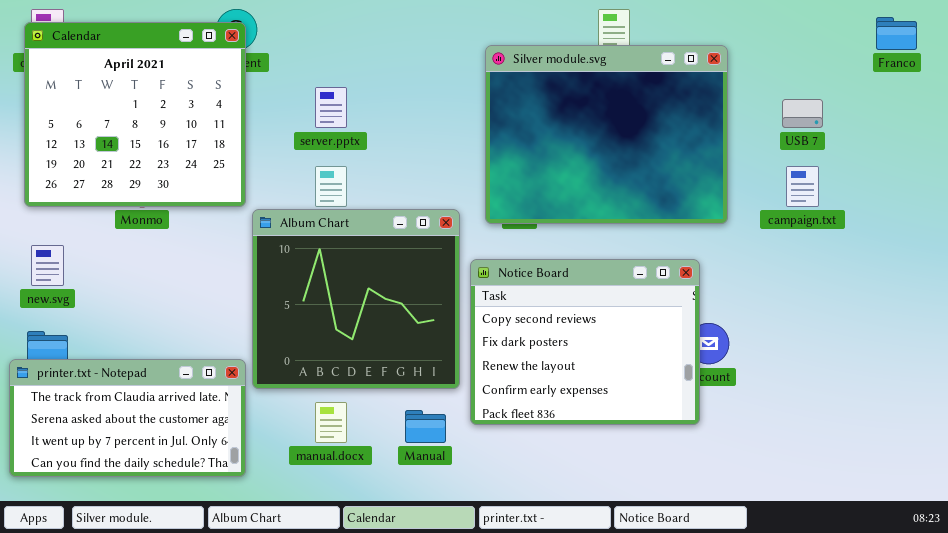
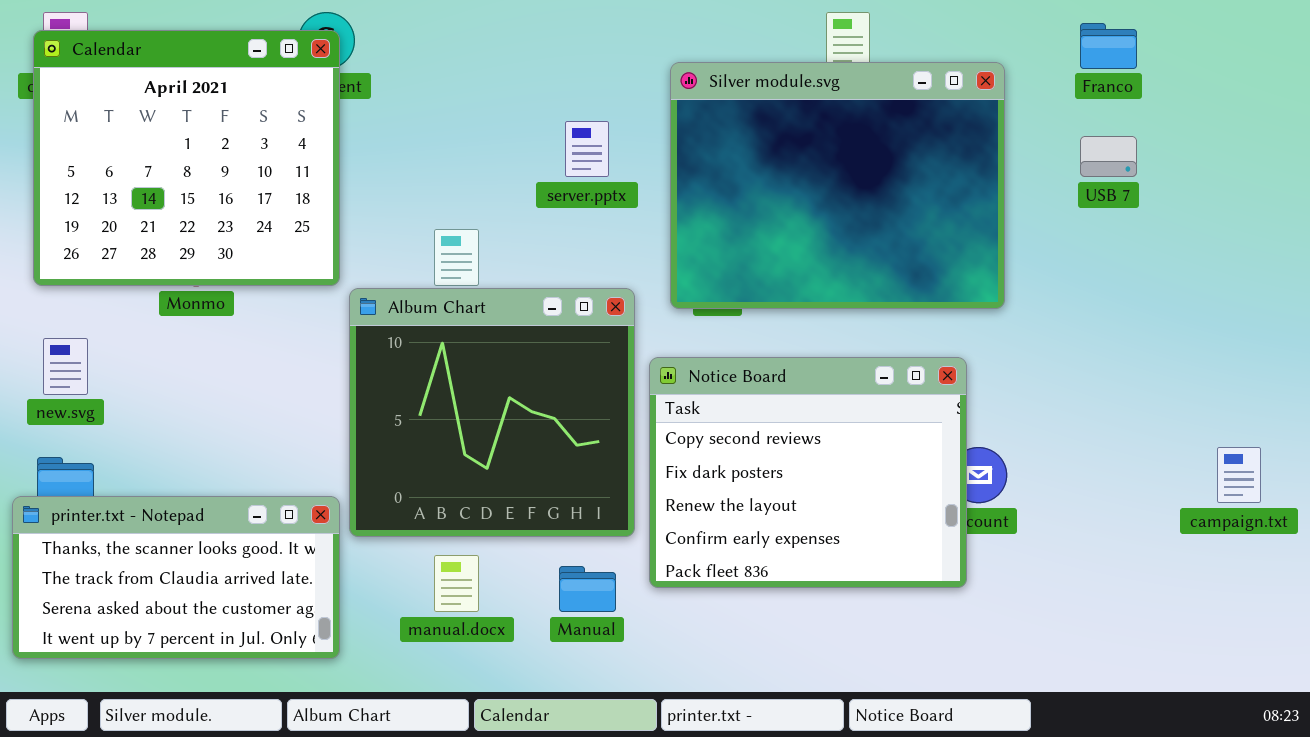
Franco: [876,17,917,50] -> [1080,23,1137,69], moved
server.pptx: [315,87,347,128] -> [565,121,609,177], moved
campaign.txt: [786,166,819,207] -> [1217,447,1261,503], moved
printer.txt - Notepad: [9,359,246,477] -> [12,496,340,659], scrolled up 1 row

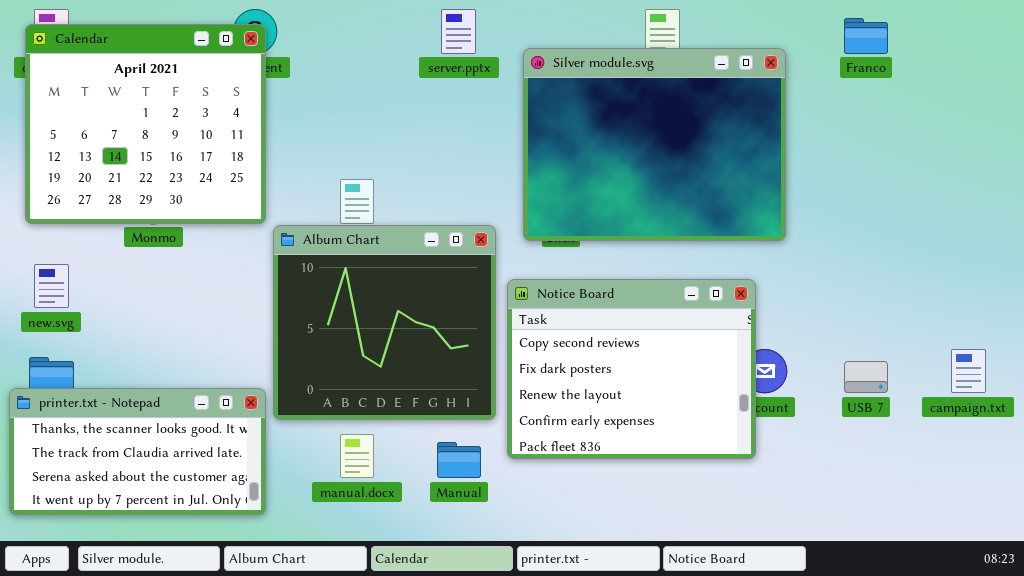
server.pptx: [565,121,609,177] -> [441,9,476,54], moved
USB 7: [1080,136,1137,177] -> [844,361,888,393], moved

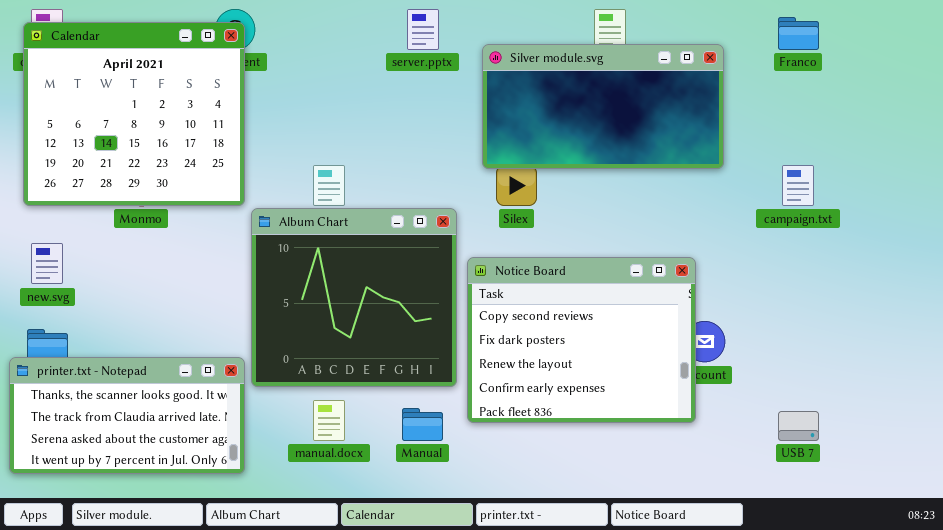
Silver module.svg: [523,48,786,241] -> [482,44,724,169], resized
campaign.txt: [951,349,986,393] -> [782,165,814,206], moved
USB 7: [844,361,888,393] -> [778,411,819,441], moved

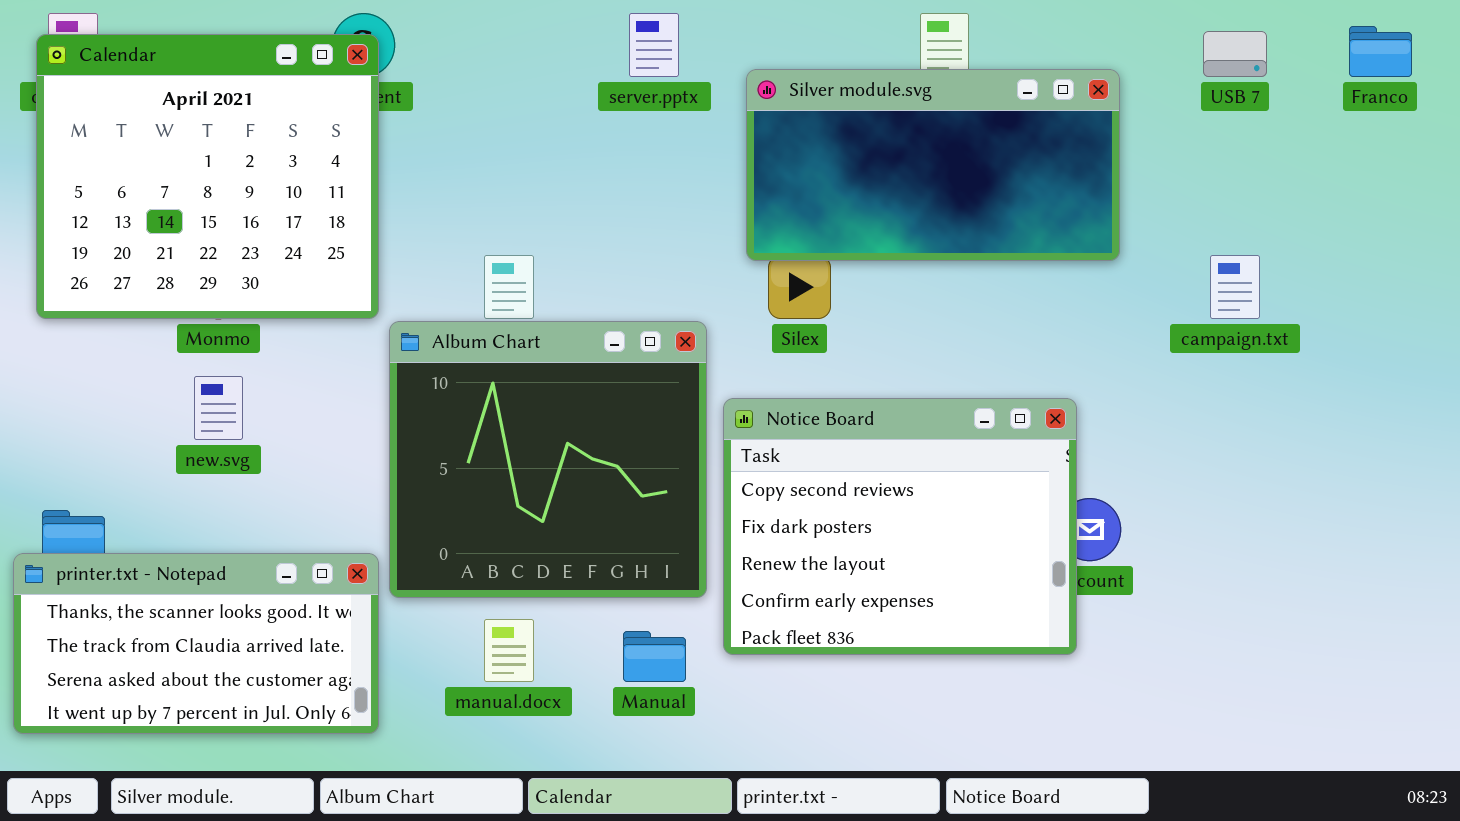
Franco: [778,17,819,50] -> [1349,26,1412,77], moved
new.svg: [31,243,63,284] -> [194,376,243,440], moved
USB 7: [778,411,819,441] -> [1203,31,1267,77], moved

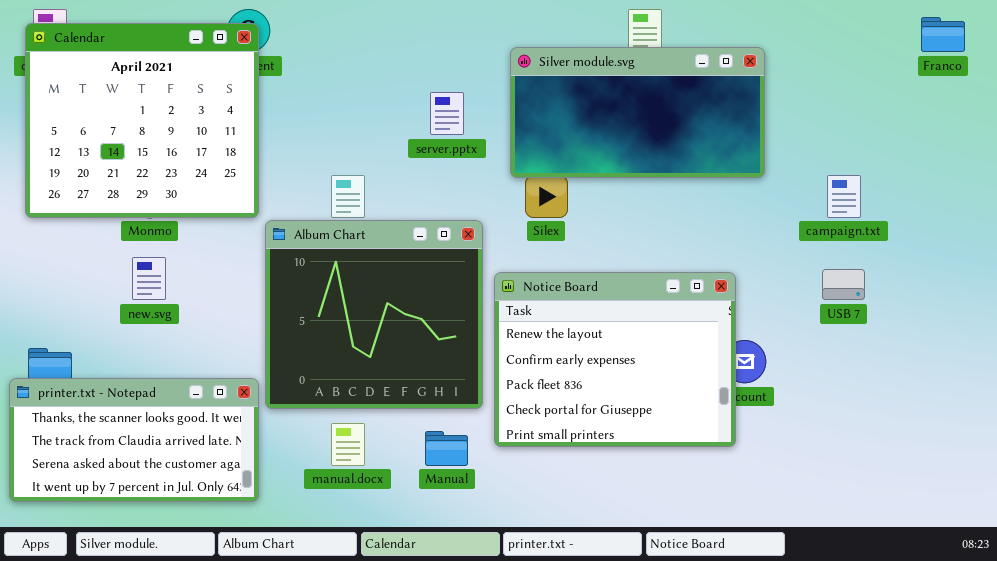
server.pptx: [629,13,679,77] -> [430,92,464,135], moved
USB 7: [1203,31,1267,77] -> [822,269,865,300], moved
Notice Board: [723,398,1077,655] -> [494,272,736,447], scrolled down 2 rows

